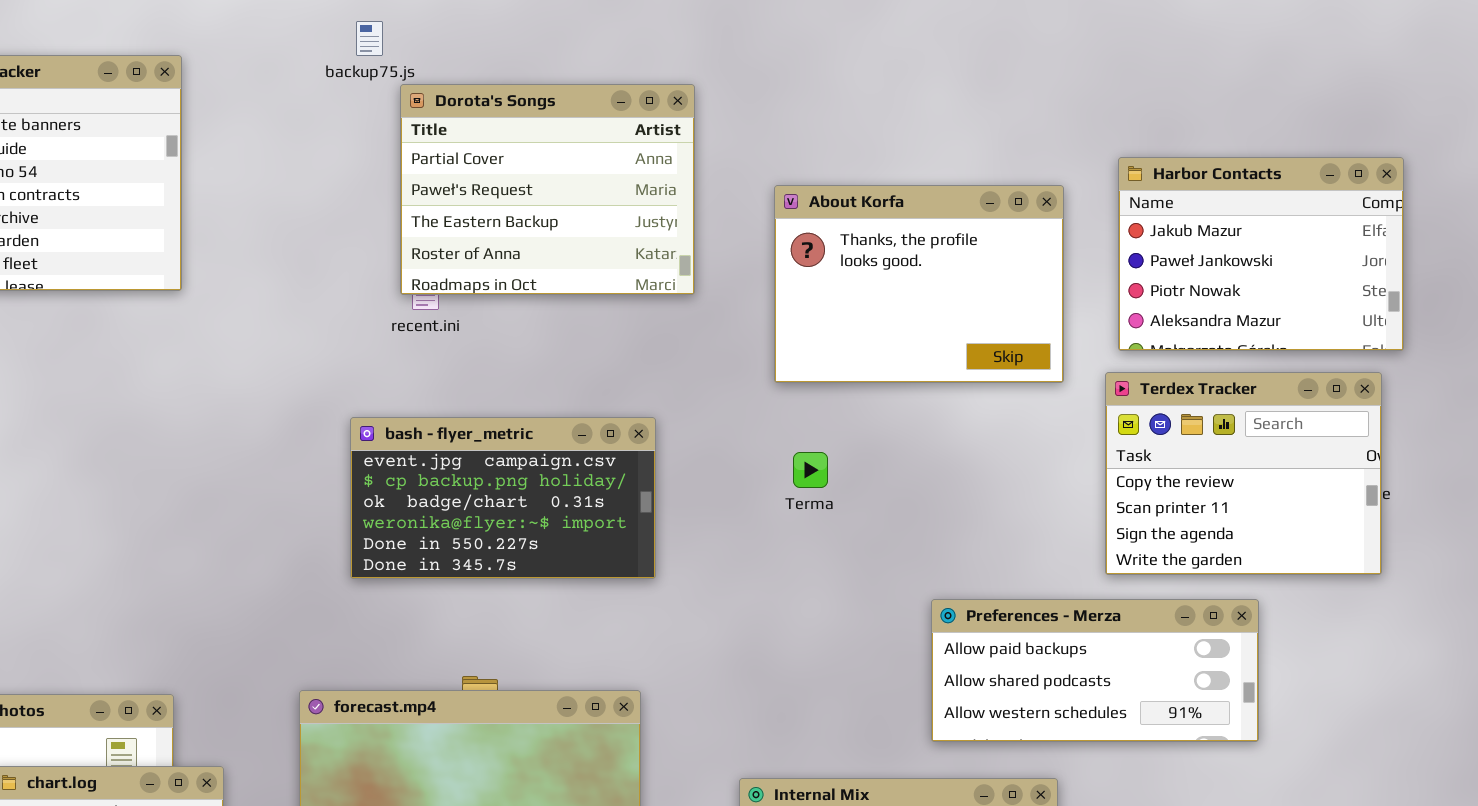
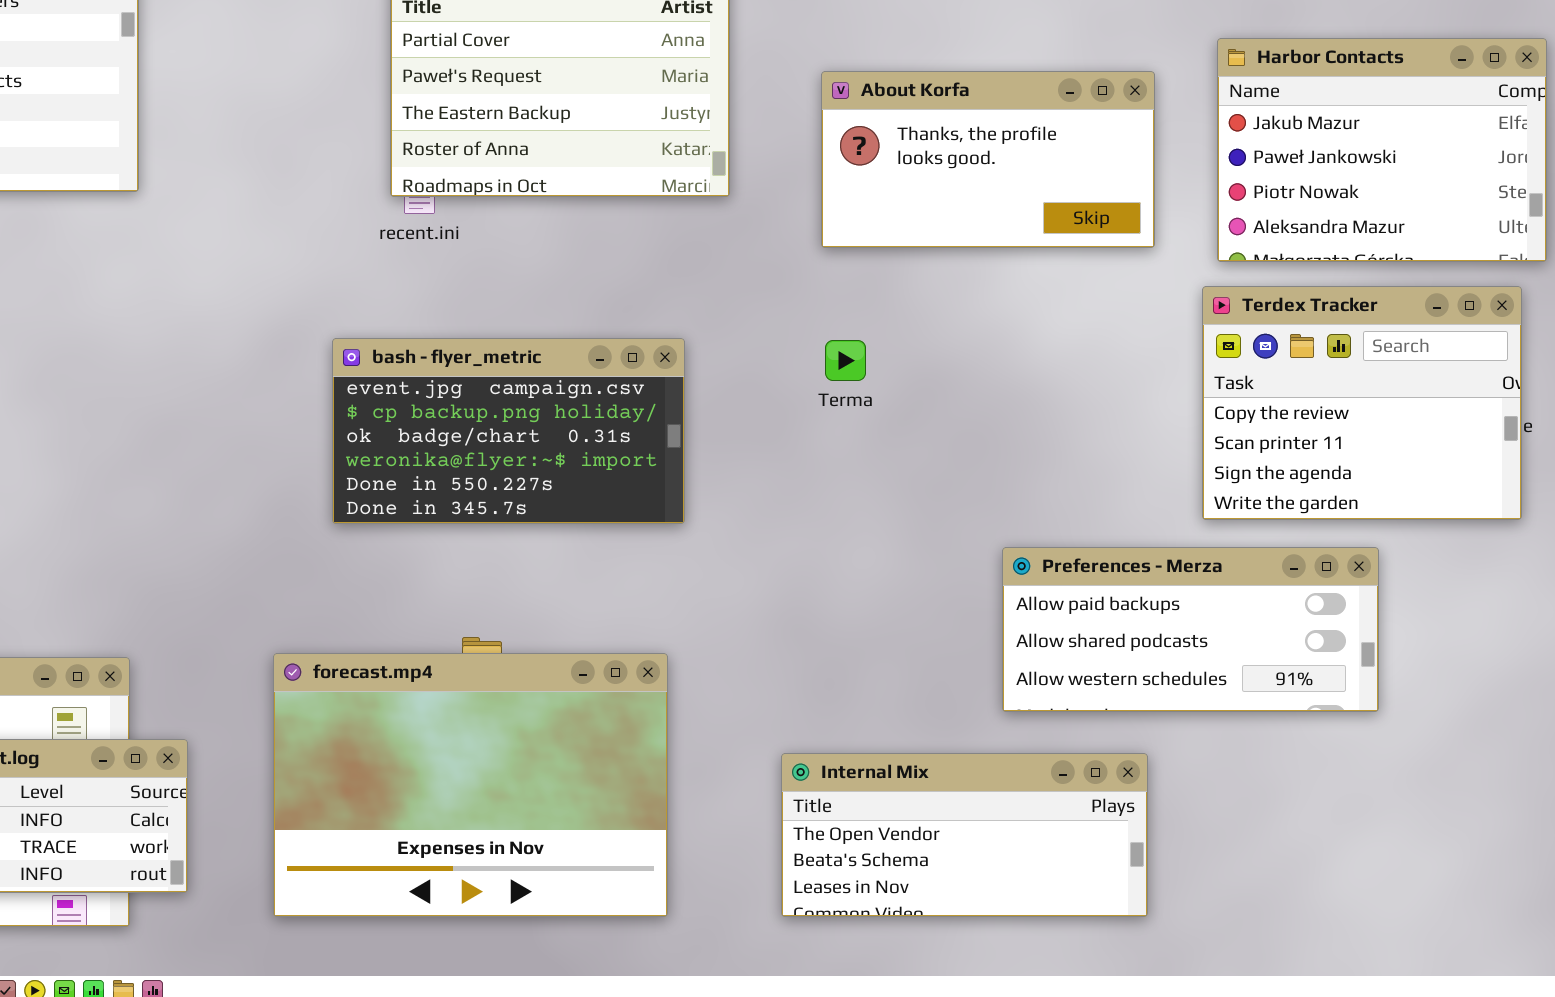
About Korfa: [774,185,1064,383] -> [821,71,1155,248], resized
Terma: [793,452,828,488] -> [825,340,866,381], moved

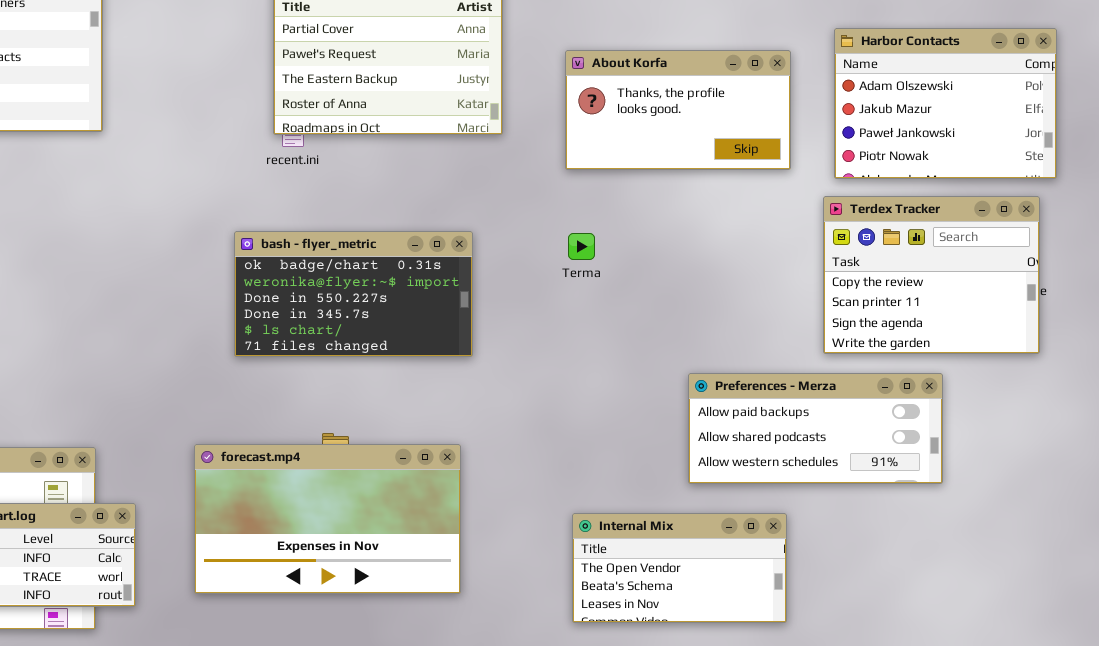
Harbor Contacts: [1217,38,1547,262] -> [834,28,1057,179], scrolled up 1 row
bash - flyer_metric: [332,338,685,524] -> [234,231,473,357], scrolled down 2 rows
forecast.mp4: [273,653,668,917] -> [194,444,461,594], resized
Internal Mix: [781,753,1148,917] -> [572,513,787,623], resized

